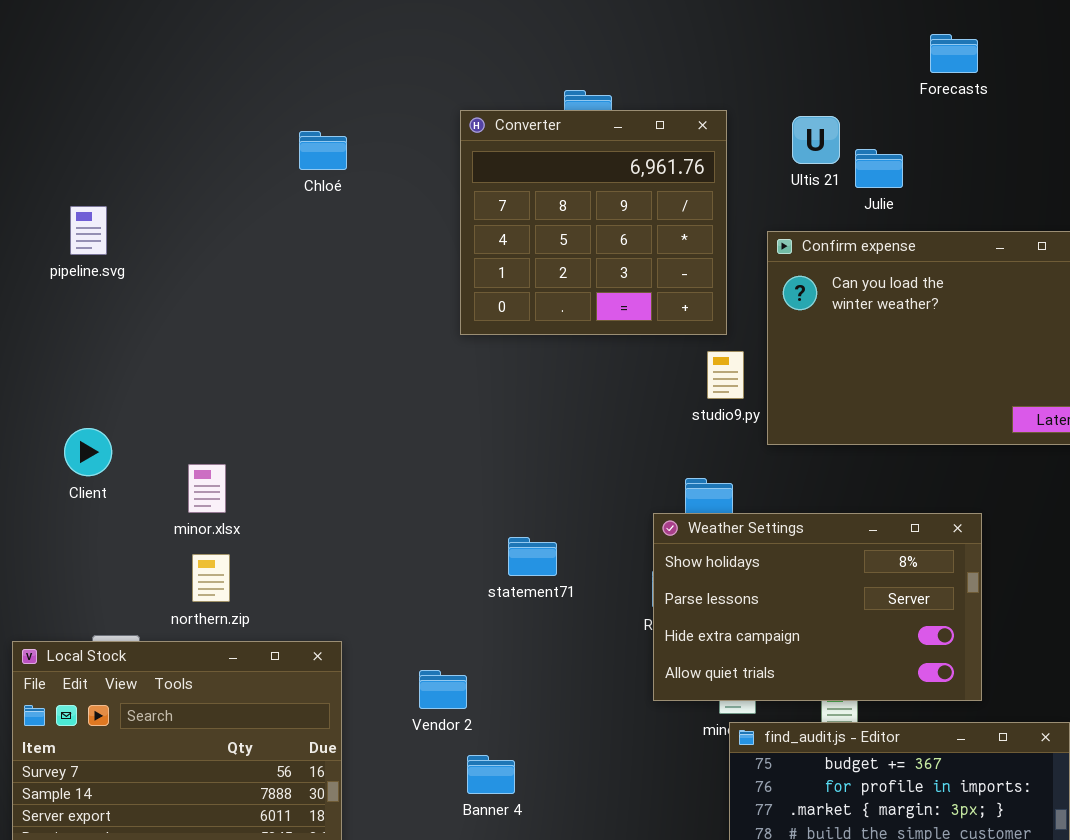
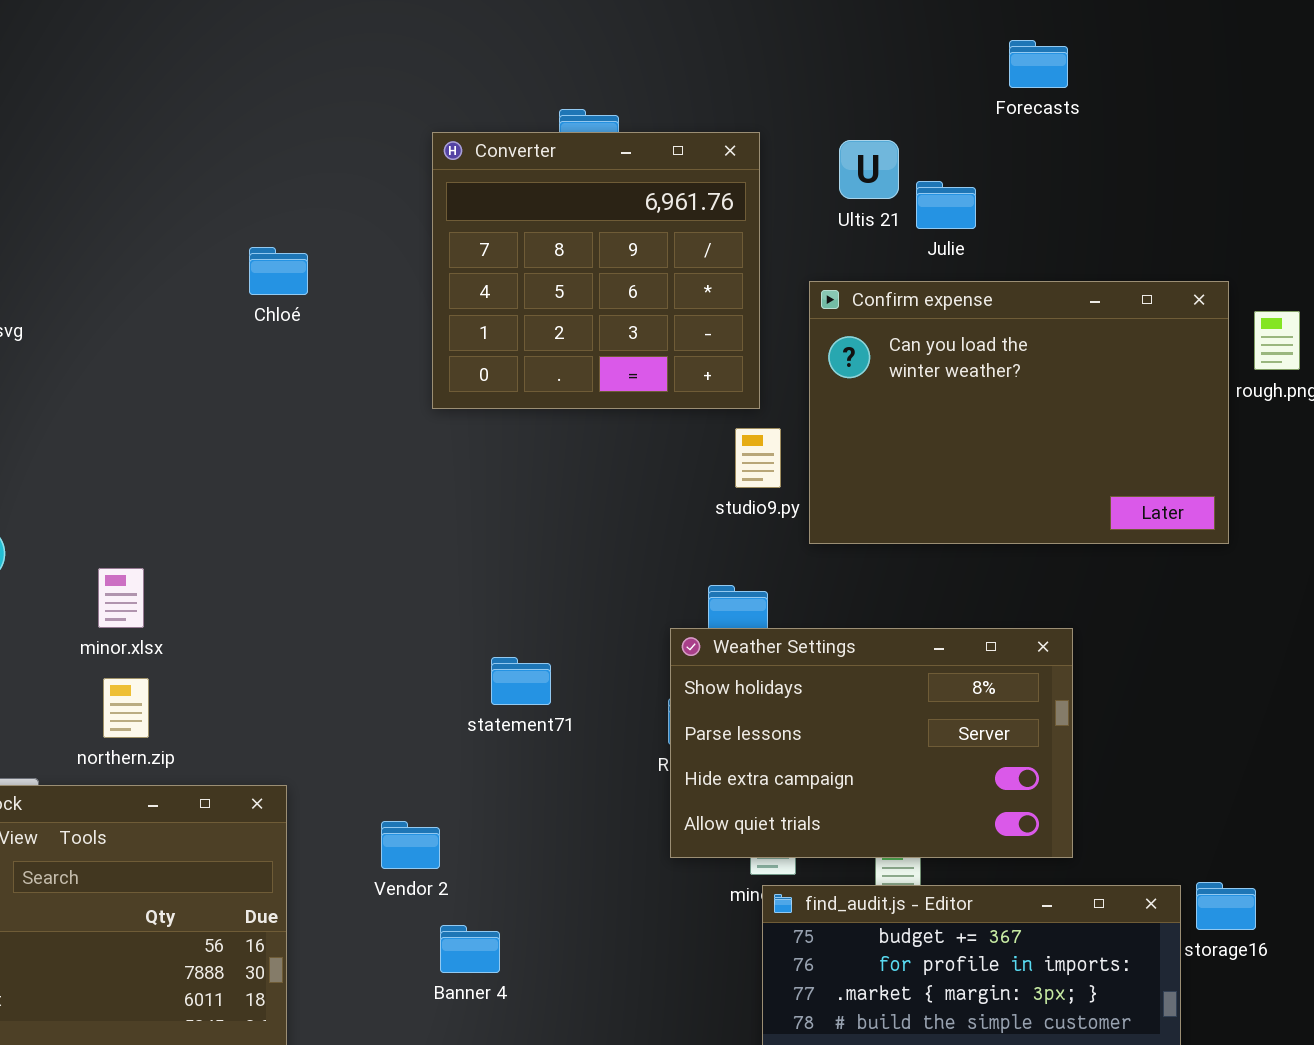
Chloé: [299,131,347,170] -> [249,247,308,295], moved

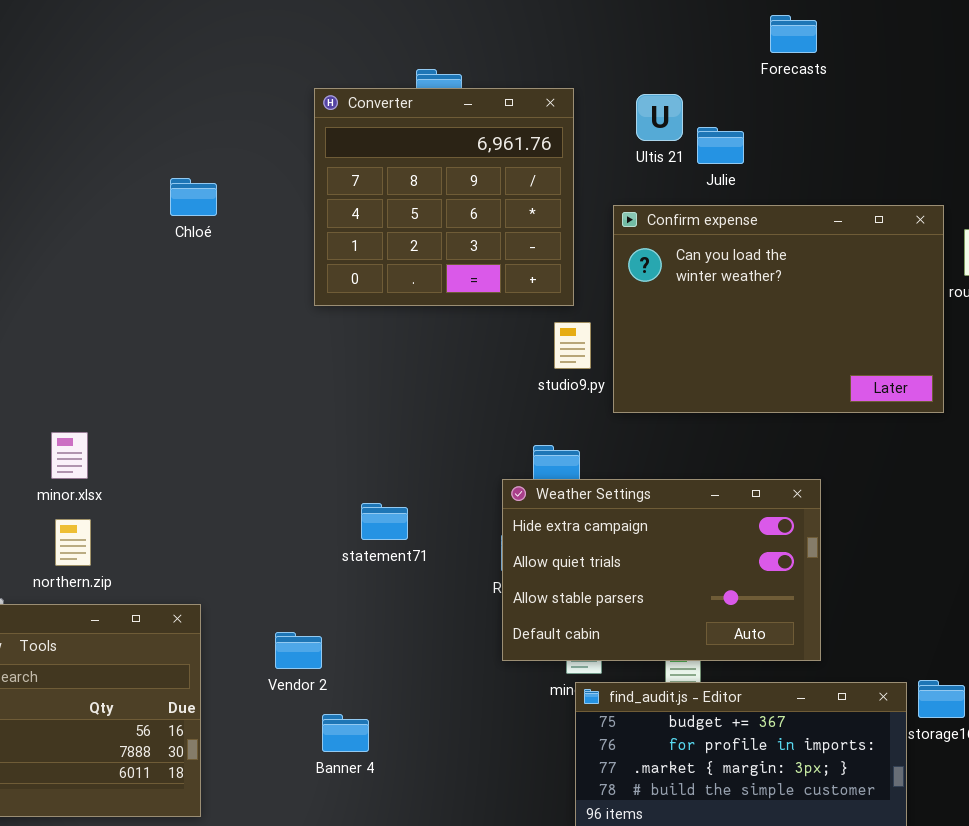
Weather Settings: [670,628,1073,858] -> [502,479,821,661], scrolled down 2 rows

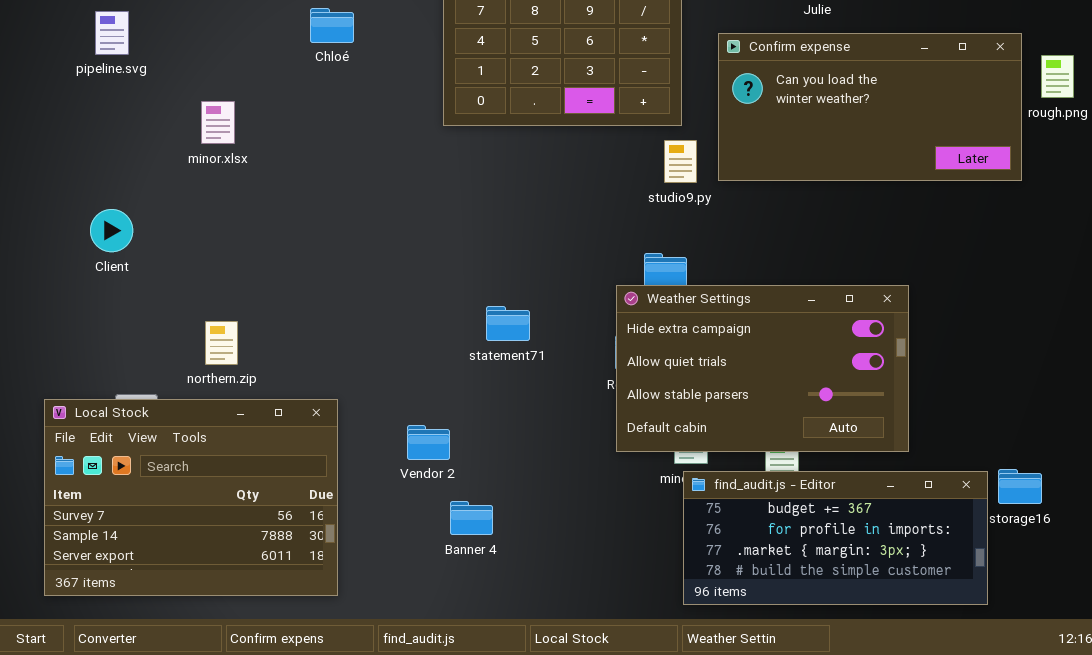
Confirm expense: [613,205,944,413] -> [718,33,1022,181], resized
minor.xlsx: [51,432,88,479] -> [201,101,235,144], moved

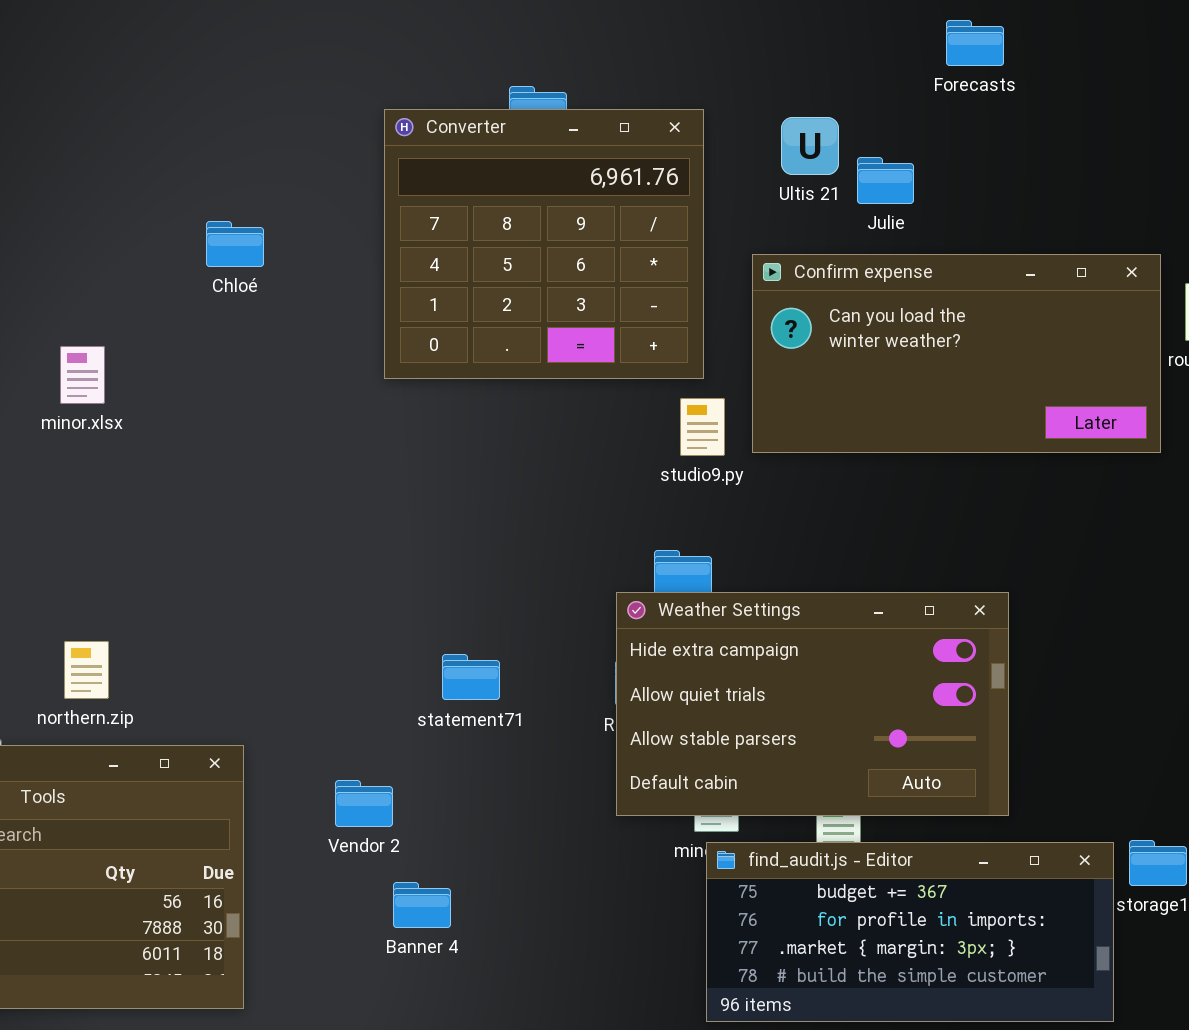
statement71: [486,306,530,341] -> [442,654,500,700], moved

